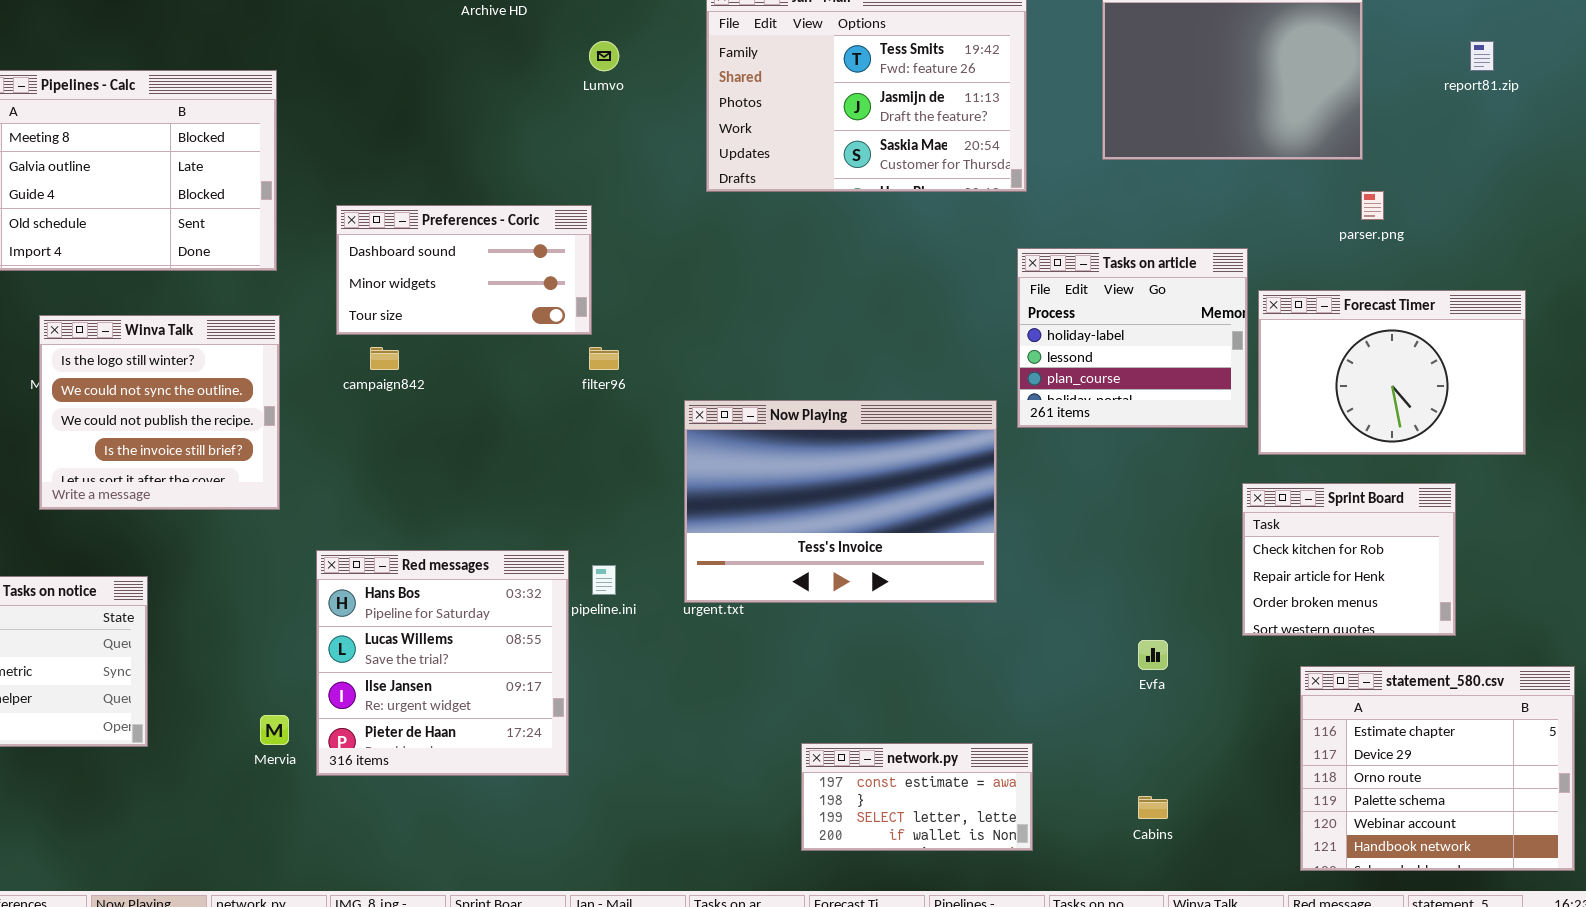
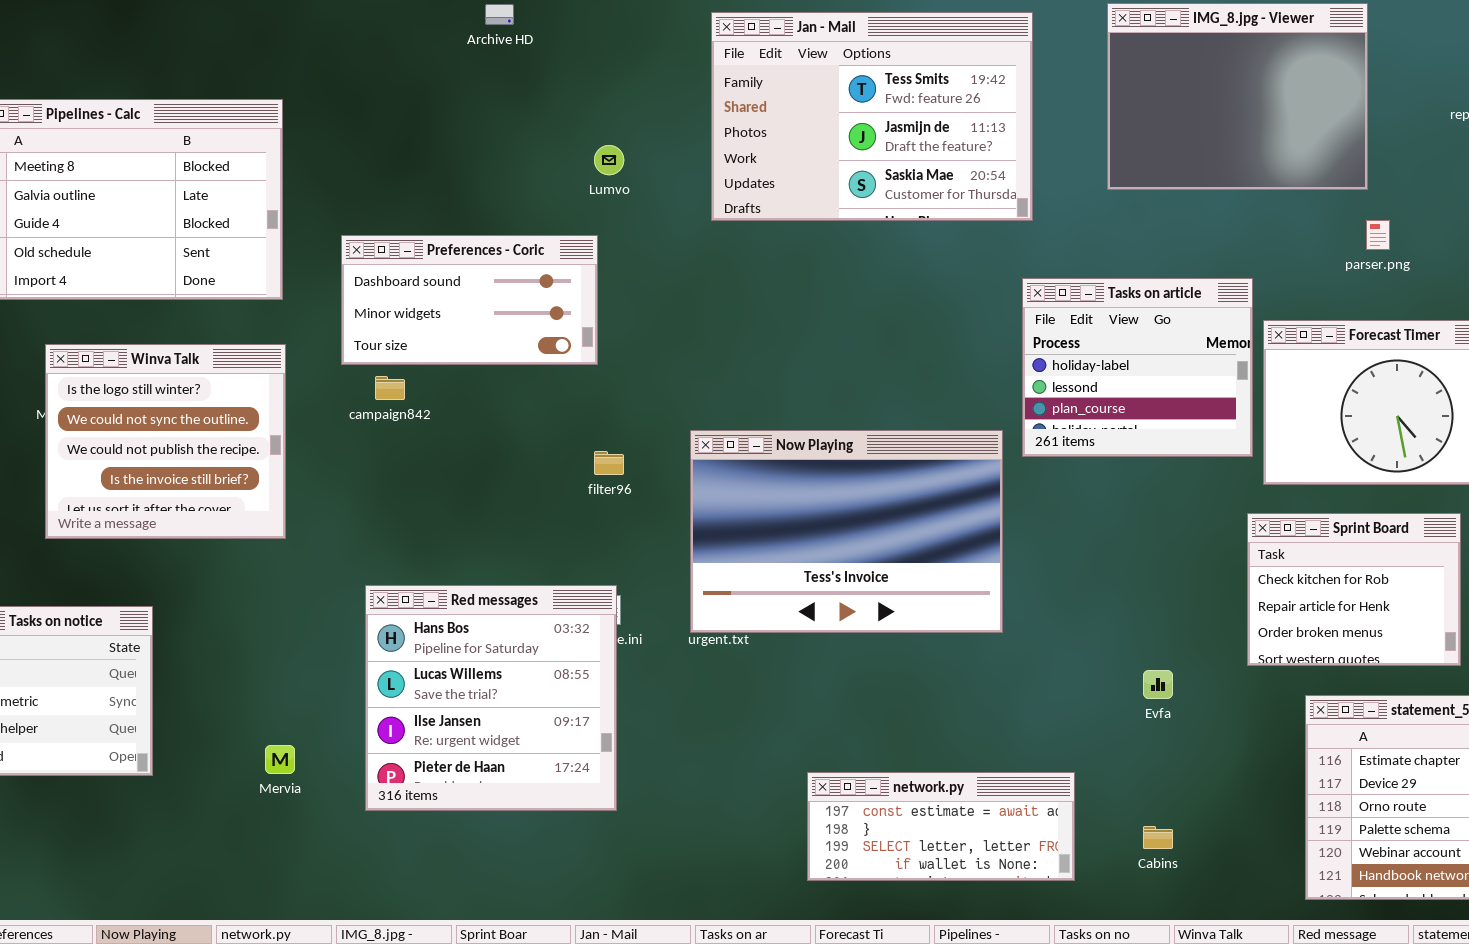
Lumvo: [589,41,619,71] -> [594,145,624,175], moved
filter96: [589,347,619,370] -> [594,451,624,475], moved
Red messages: [316,550,569,776] -> [365,585,617,811], moved
network.py: [801,743,1033,851] -> [807,772,1075,881], resized

